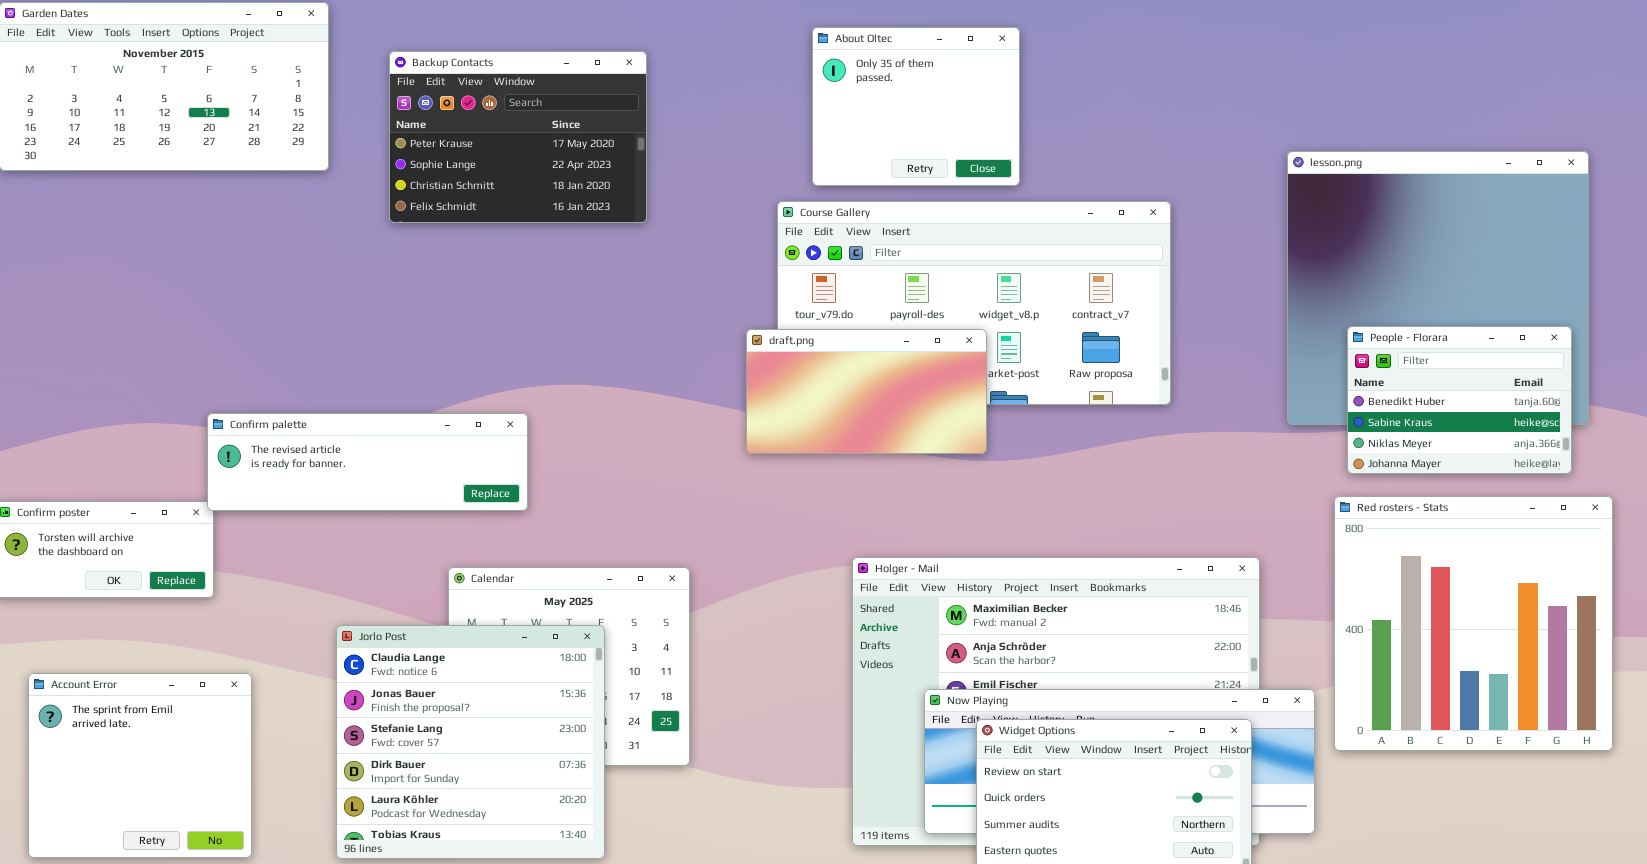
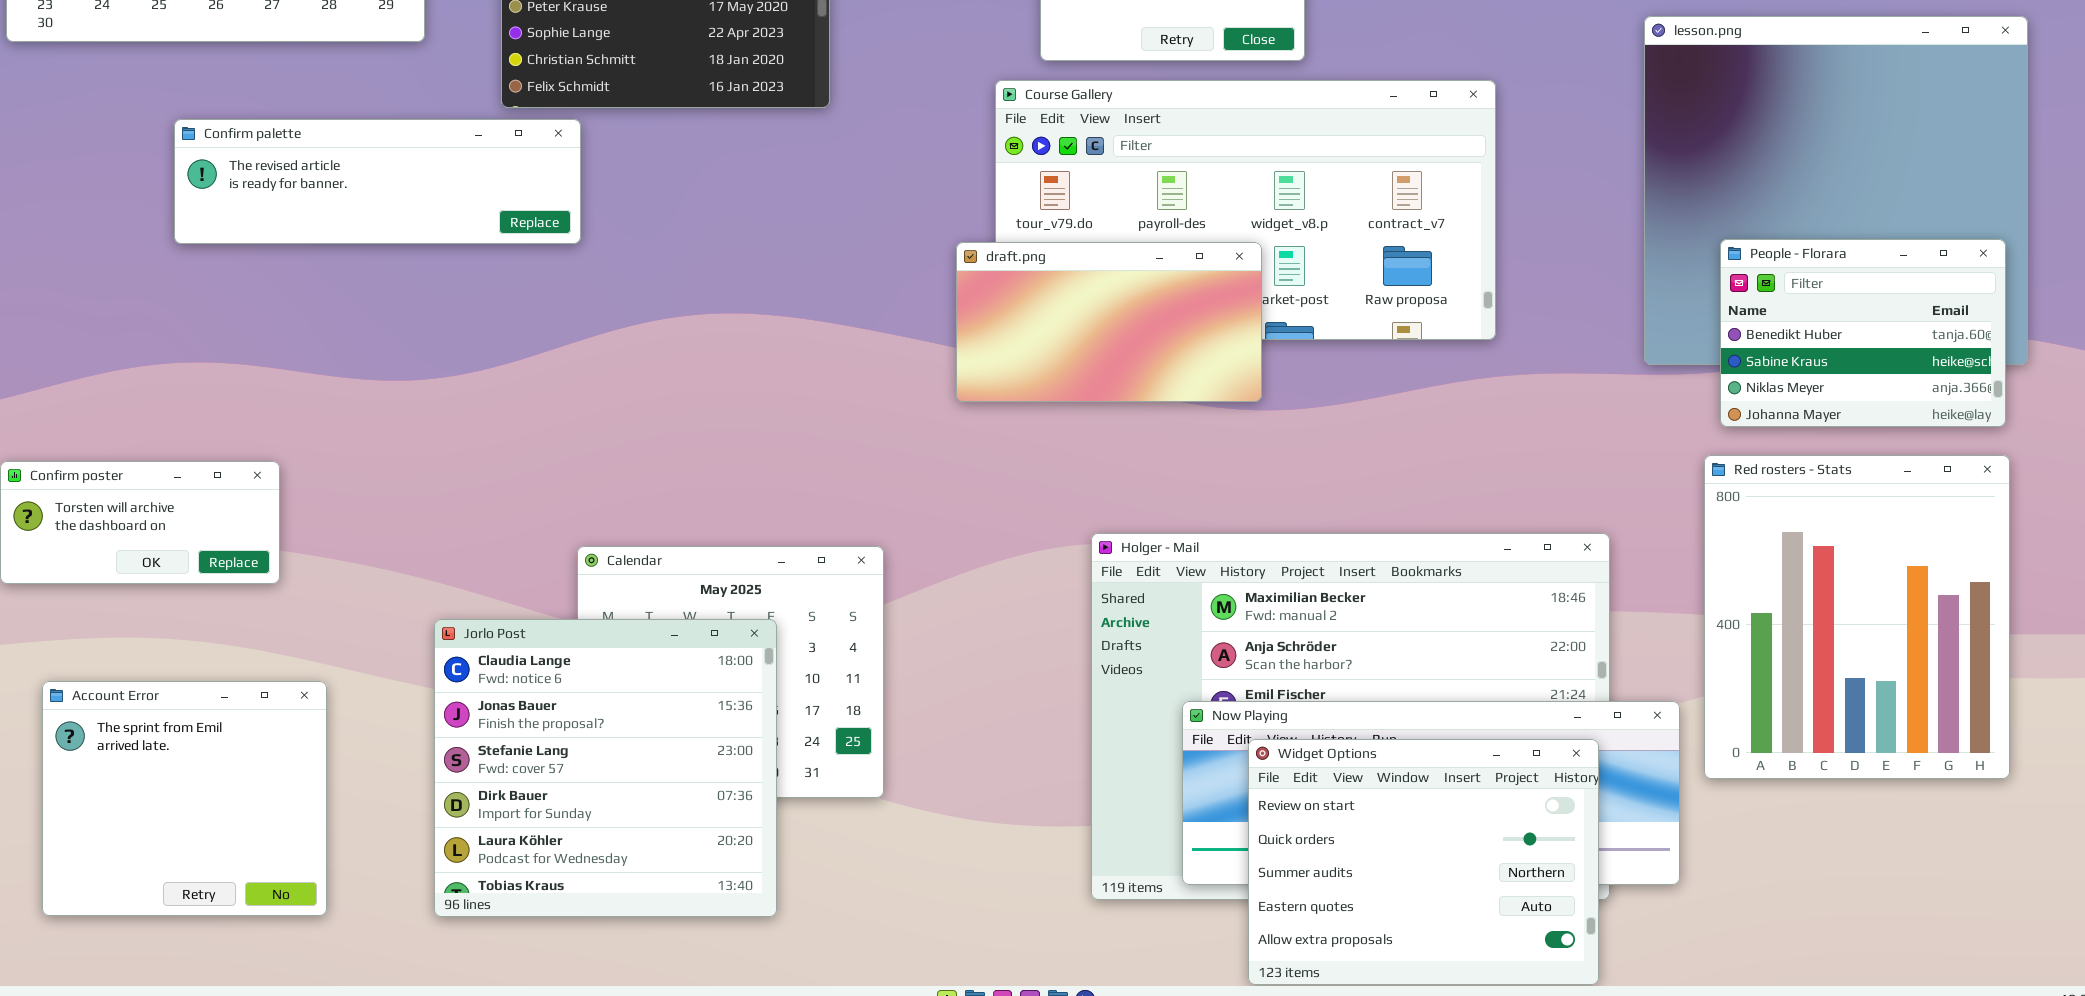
Confirm palette: [207,413,528,511] -> [174,119,581,244], moved
Red rosters - Stats: [1334,496,1613,751] -> [1704,455,2010,779], resized

